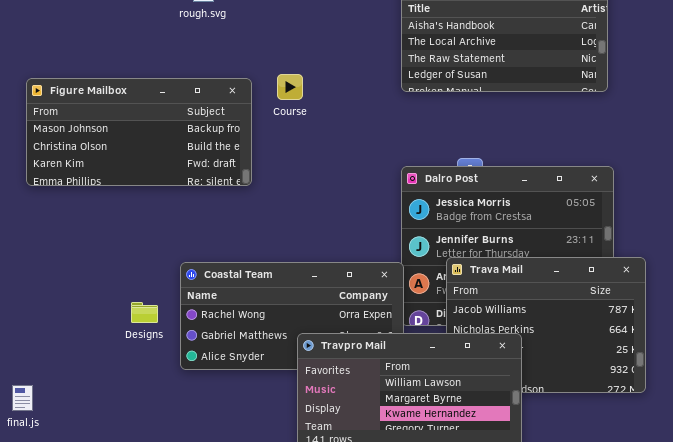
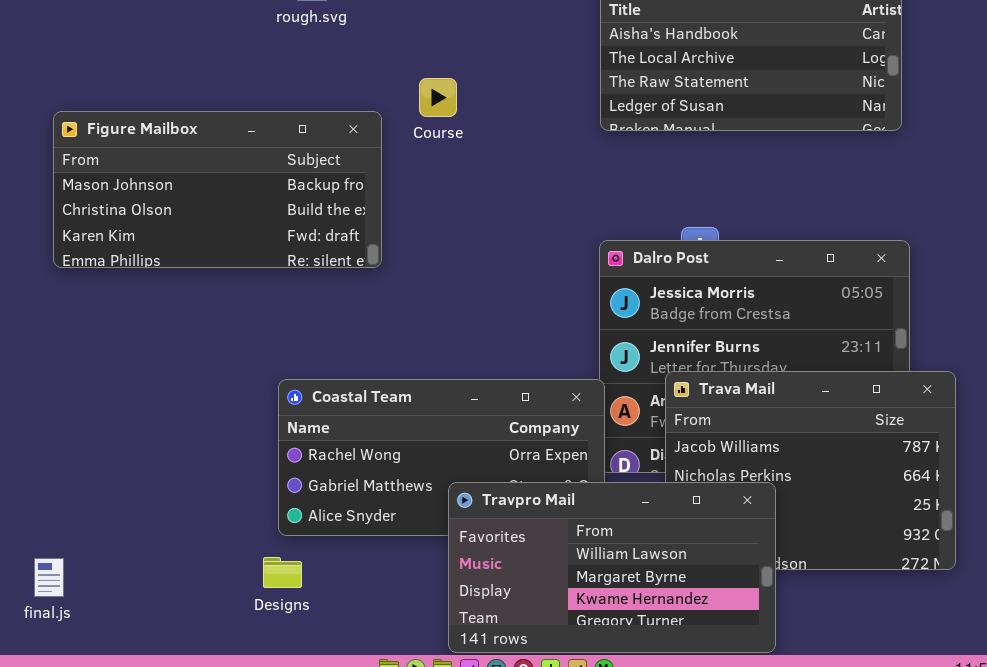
Course: [277,74,303,100] -> [419,78,457,117], moved
Designs: [131,302,158,323] -> [263,557,302,588], moved

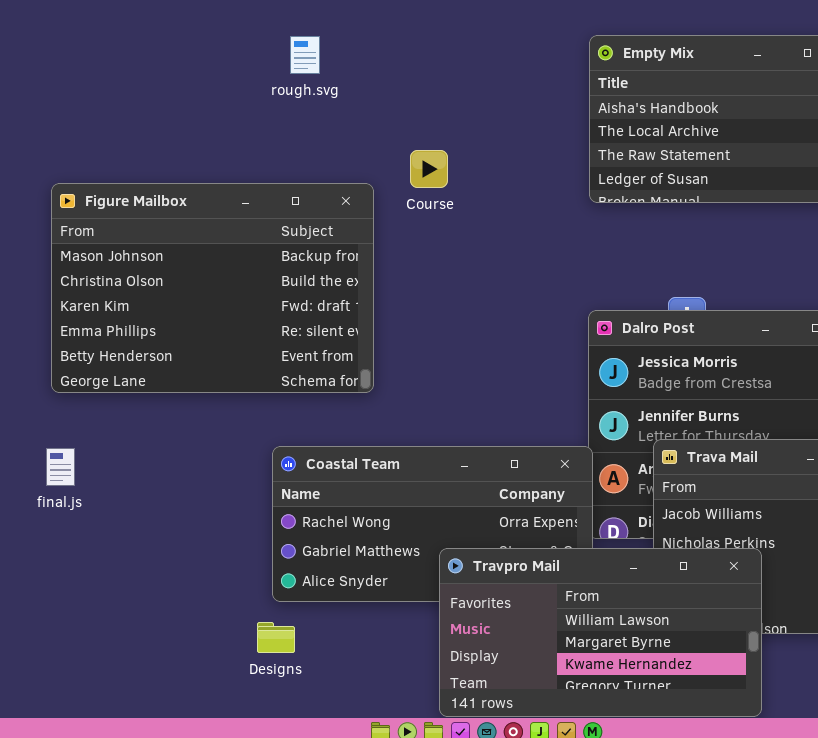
Figure Mailbox: [53,111,382,268] -> [51,183,374,393], resized
final.js: [34,558,64,597] -> [46,448,75,486], moved

